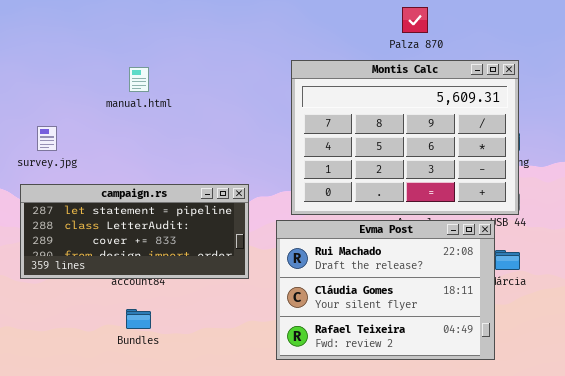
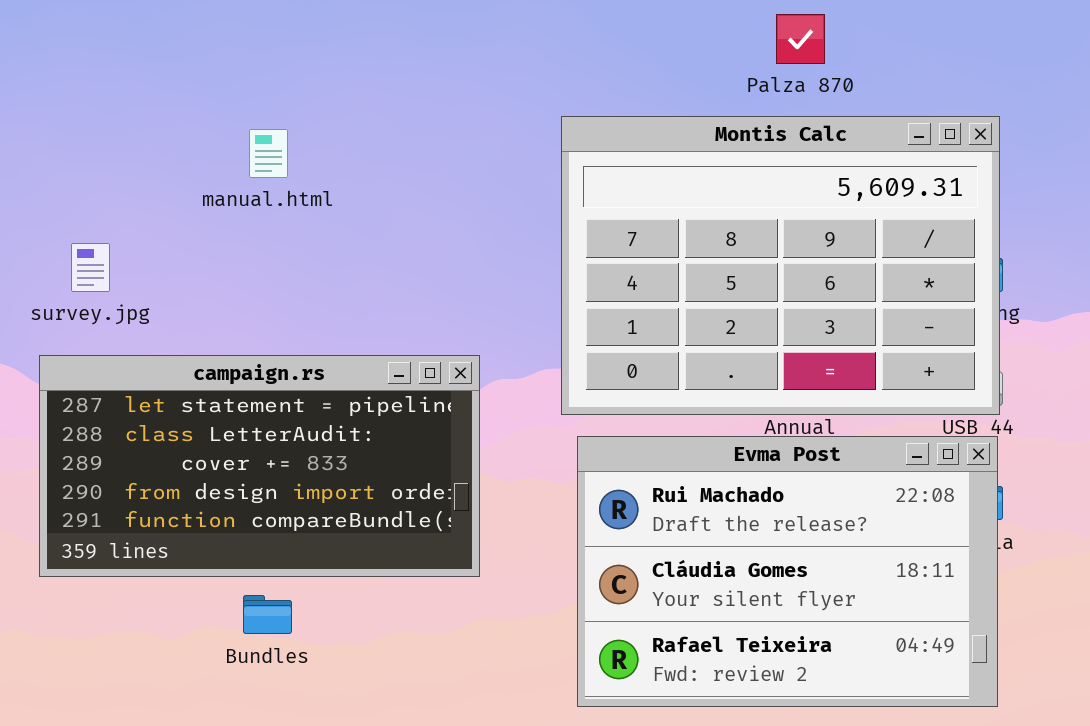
campaign.rs: [20,184,249,279] -> [39,355,480,577], resized
Evma Post: [276,220,495,360] -> [577,436,998,707], moved

